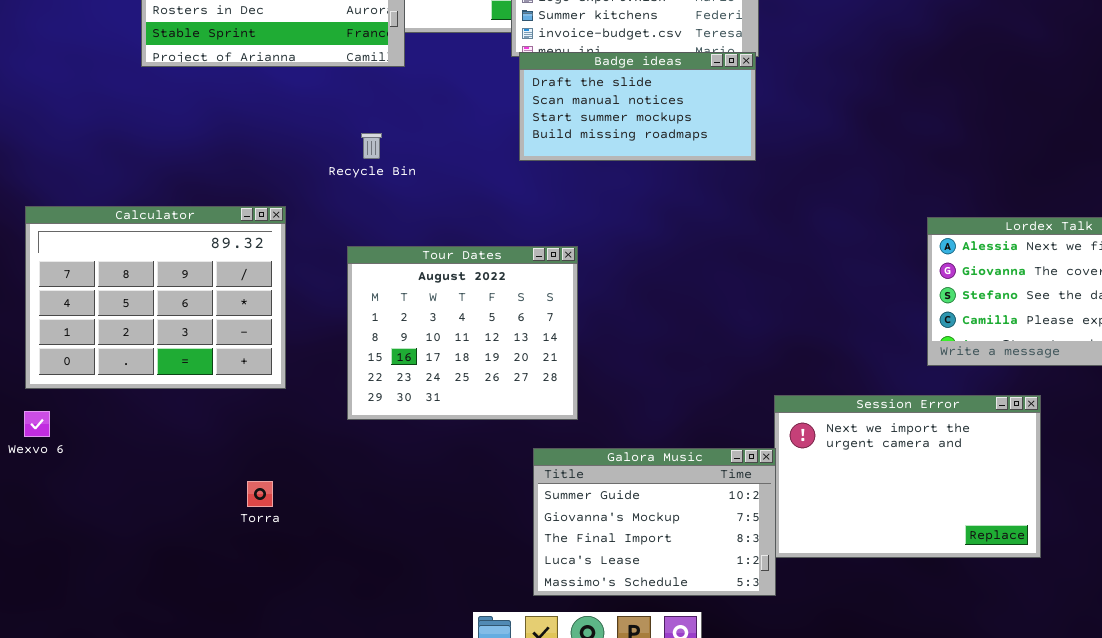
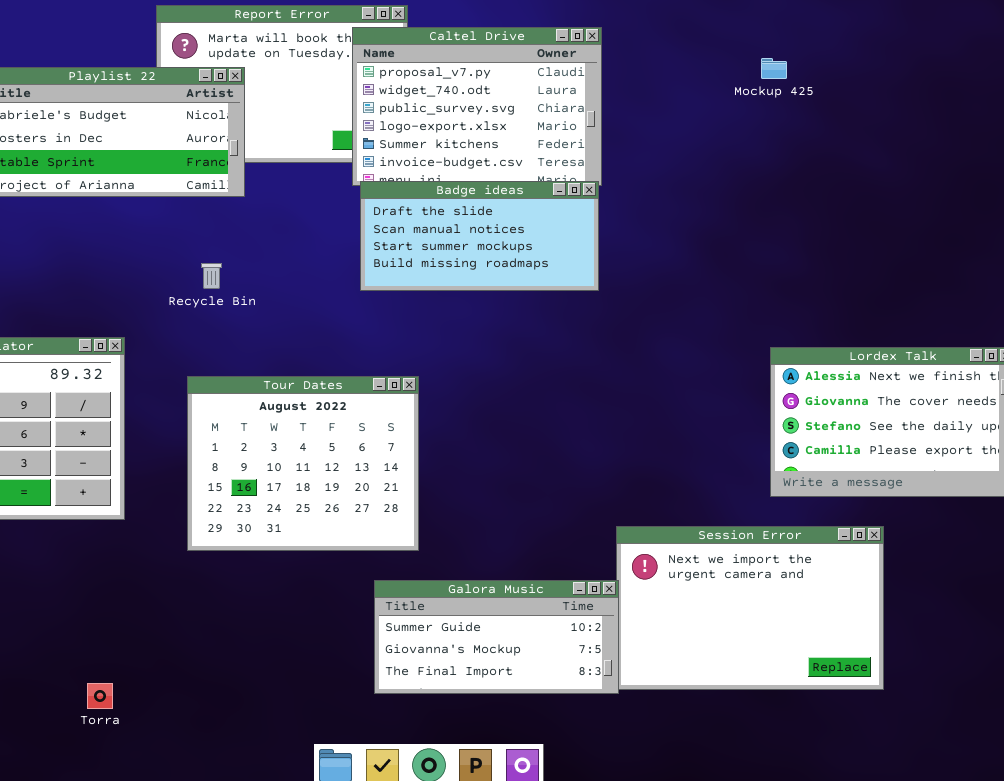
Galora Music: [533,448,776,596] -> [374,580,619,694], resized
Torra: [247,481,273,507] -> [87,683,113,709], moved

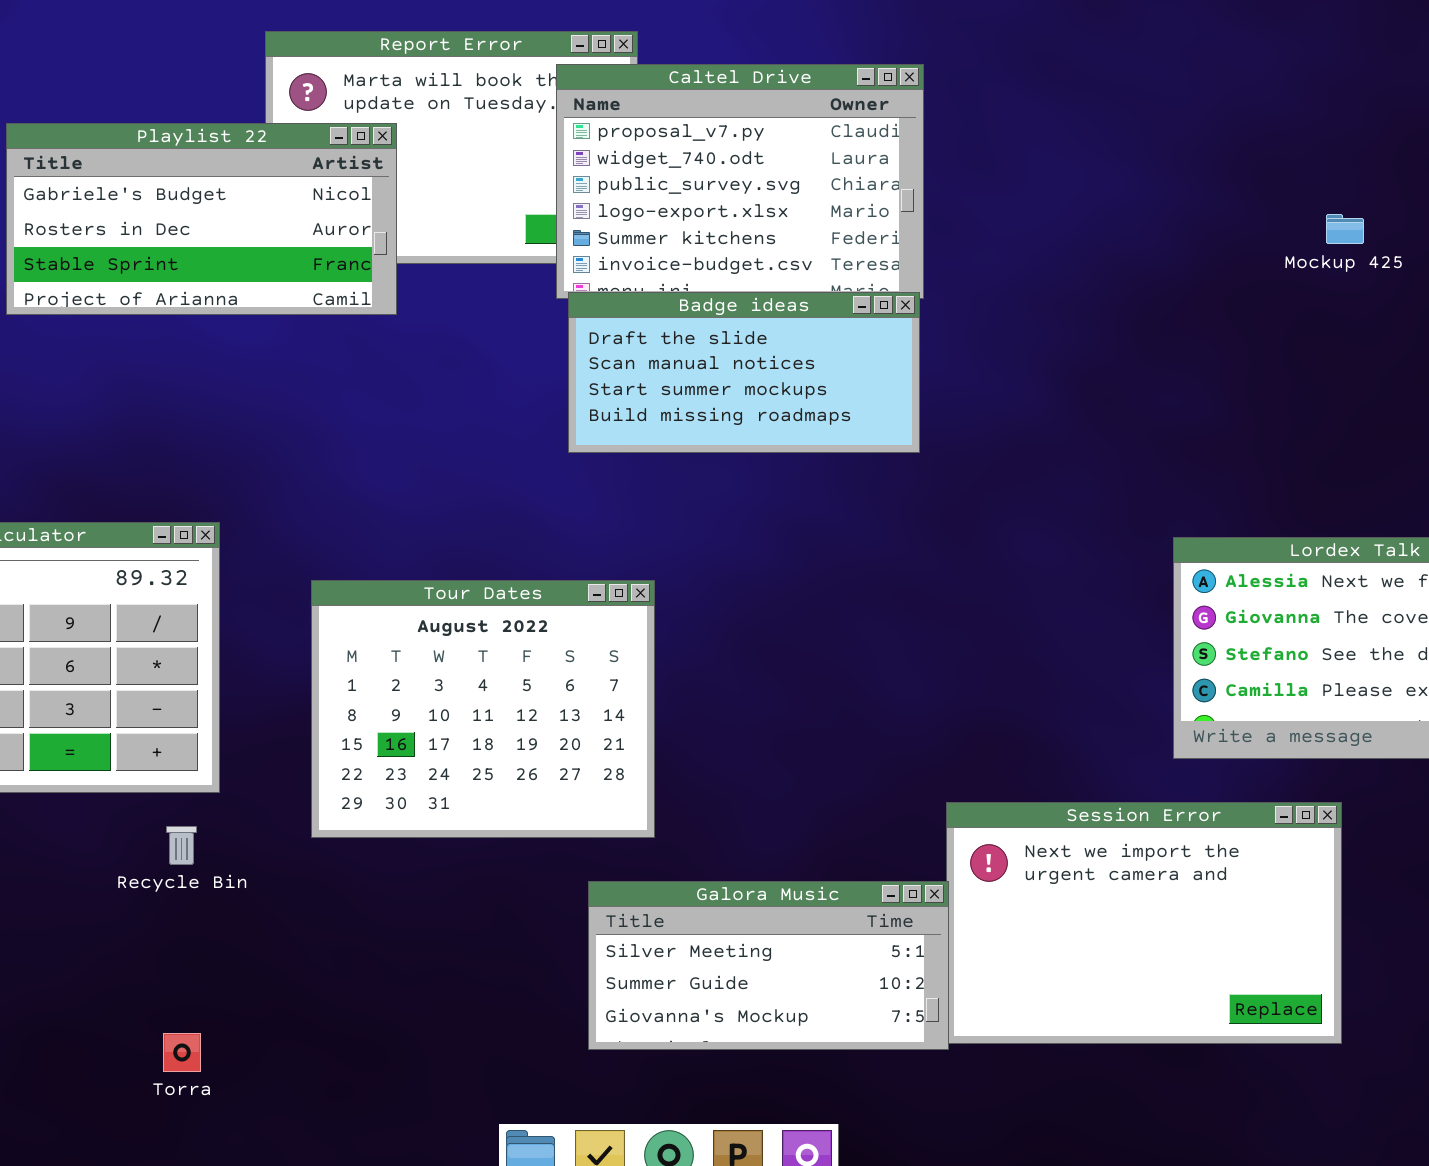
Mockup 425: [761,58,787,79] -> [1326,214,1364,244], moved
Recycle Bin: [201,263,222,289] -> [166,826,197,865], moved
Galora Music: [374,580,619,694] -> [588,881,949,1050], scrolled up 1 row

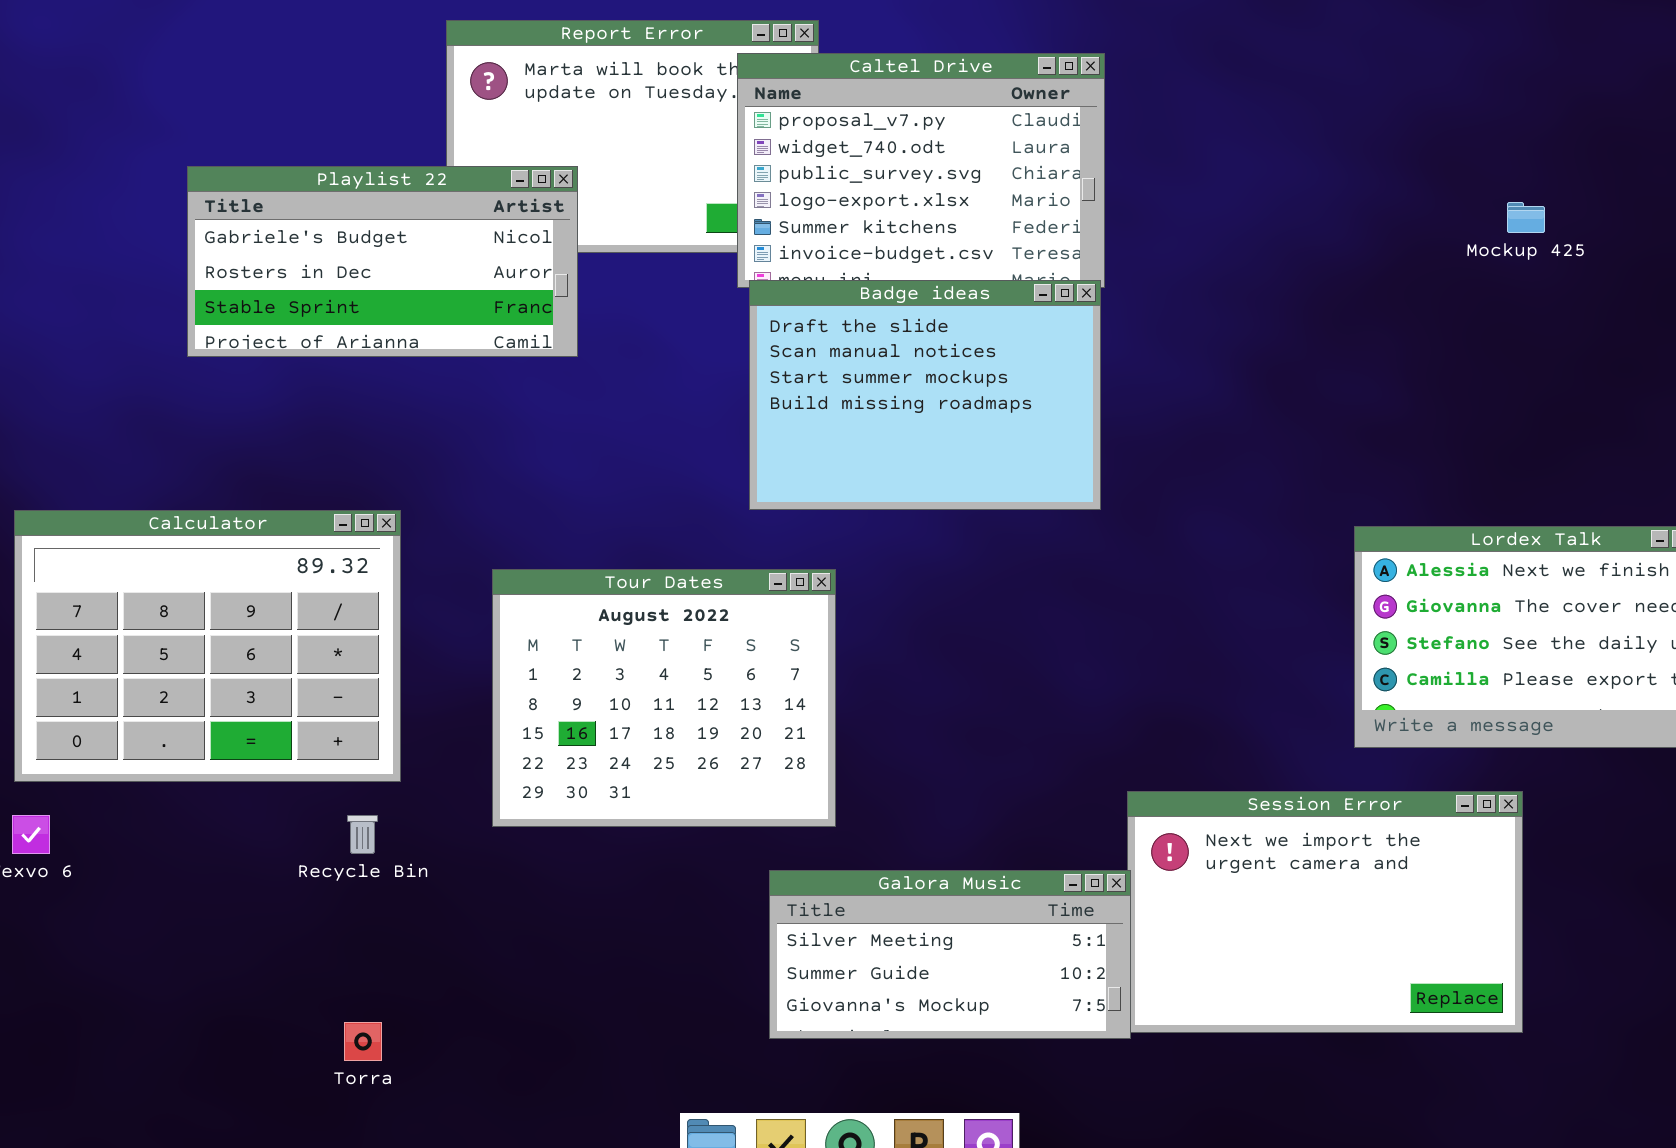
Playlist 22: [6,123,397,315] -> [187,166,578,357], moved
Badge ideas: [568,292,920,453] -> [749,280,1101,510], resized

